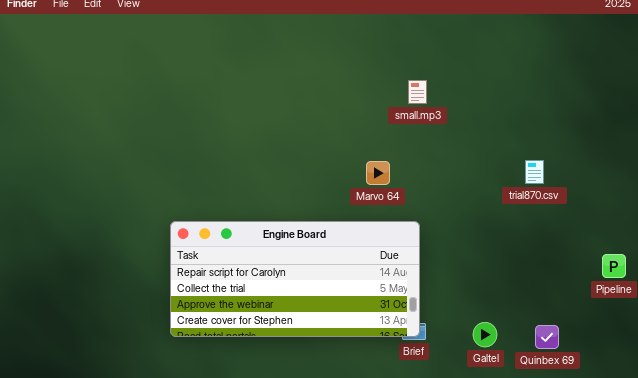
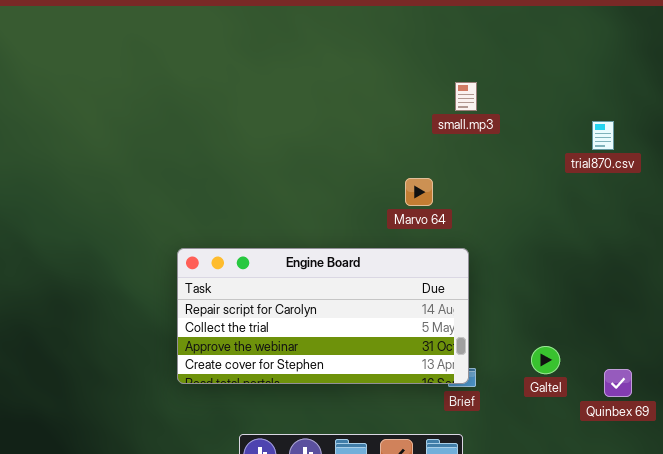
trial870.csv: [525,160,544,184] -> [592,121,614,150], moved
Galtel: [473,322,497,347] -> [531,346,560,374], moved

